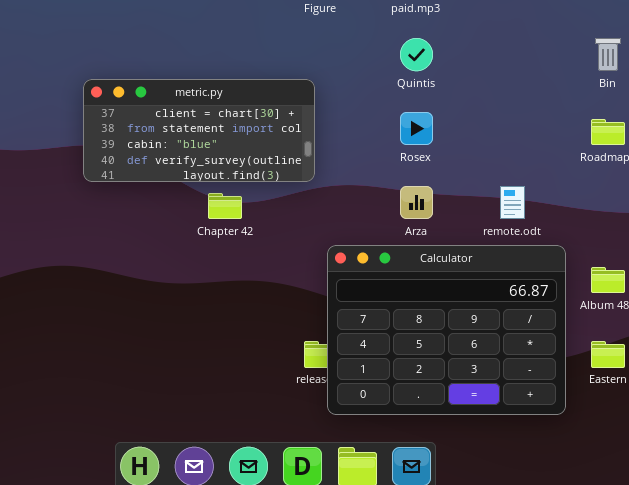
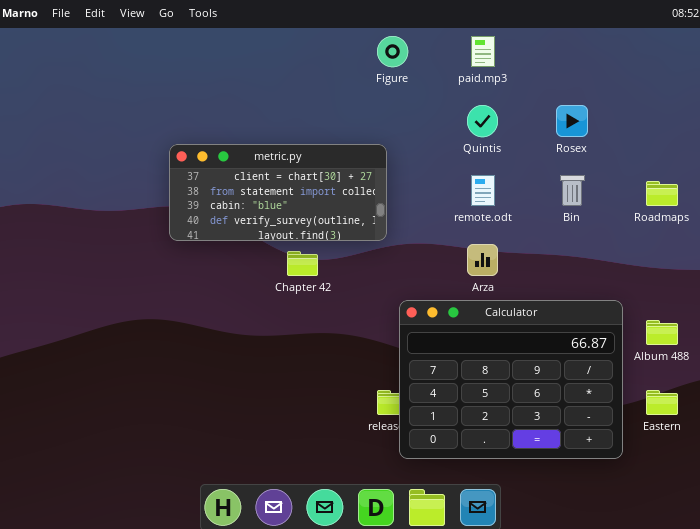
Bin: [595,38,621,71] -> [560,175,585,206], moved
Rosex: [400,112,433,145] -> [556,105,588,137], moved
remote.odt: [500,186,525,219] -> [471,175,495,206], moved

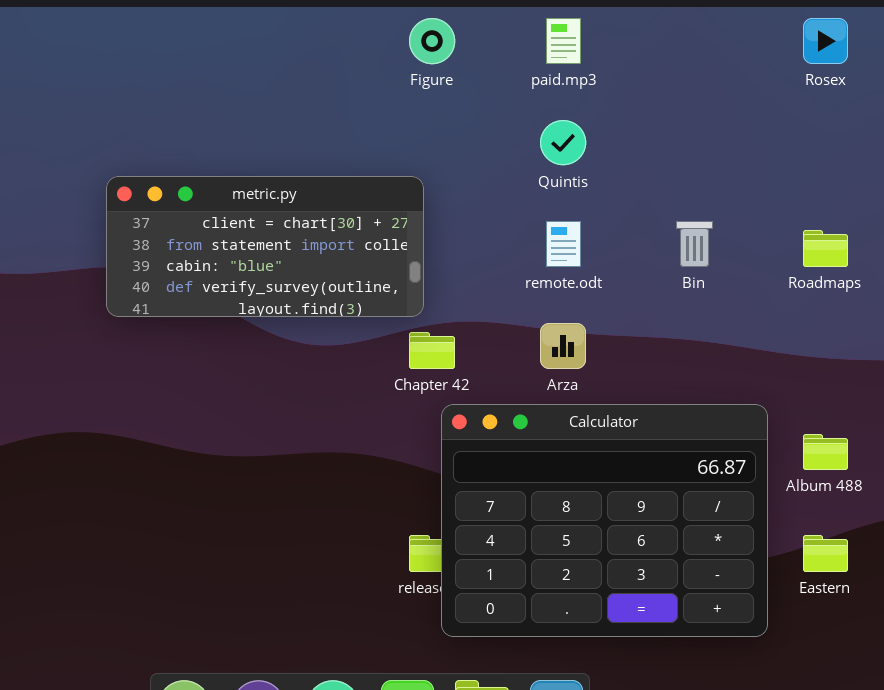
Rosex: [556,105,588,137] -> [803,18,848,64], moved
Chapter 42: [287,251,318,276] -> [409,332,455,369], moved

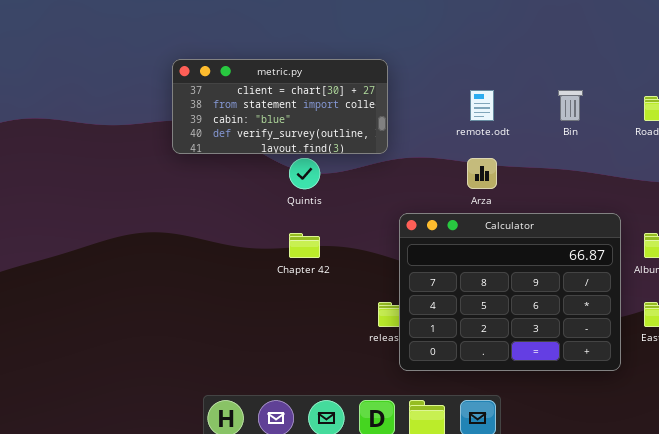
Quintis: [540,120,586,165] -> [289,158,320,189], moved
Chapter 42: [409,332,455,369] -> [289,233,320,258], moved

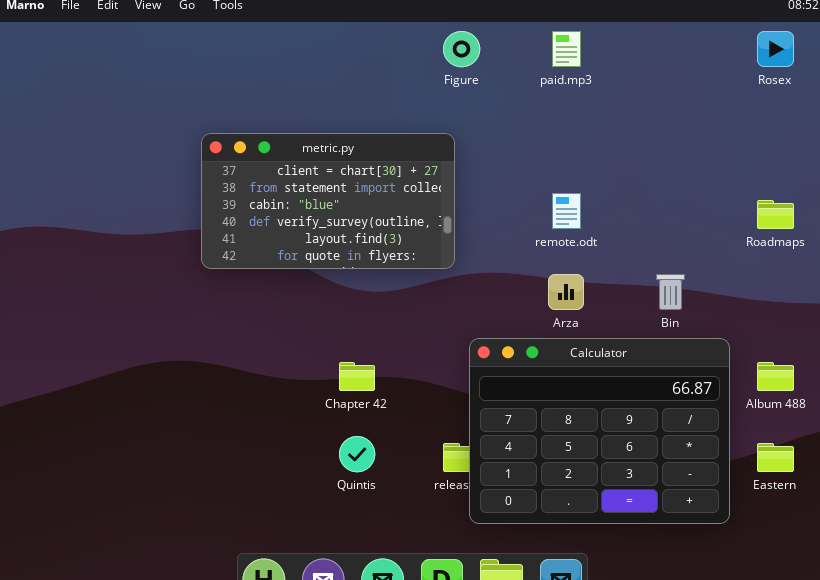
metric.py: [172,59,388,154] -> [201,133,455,269], resized
Bin: [558,90,583,121] -> [656,274,685,310], moved
Quintis: [289,158,320,189] -> [339,436,375,472], moved

